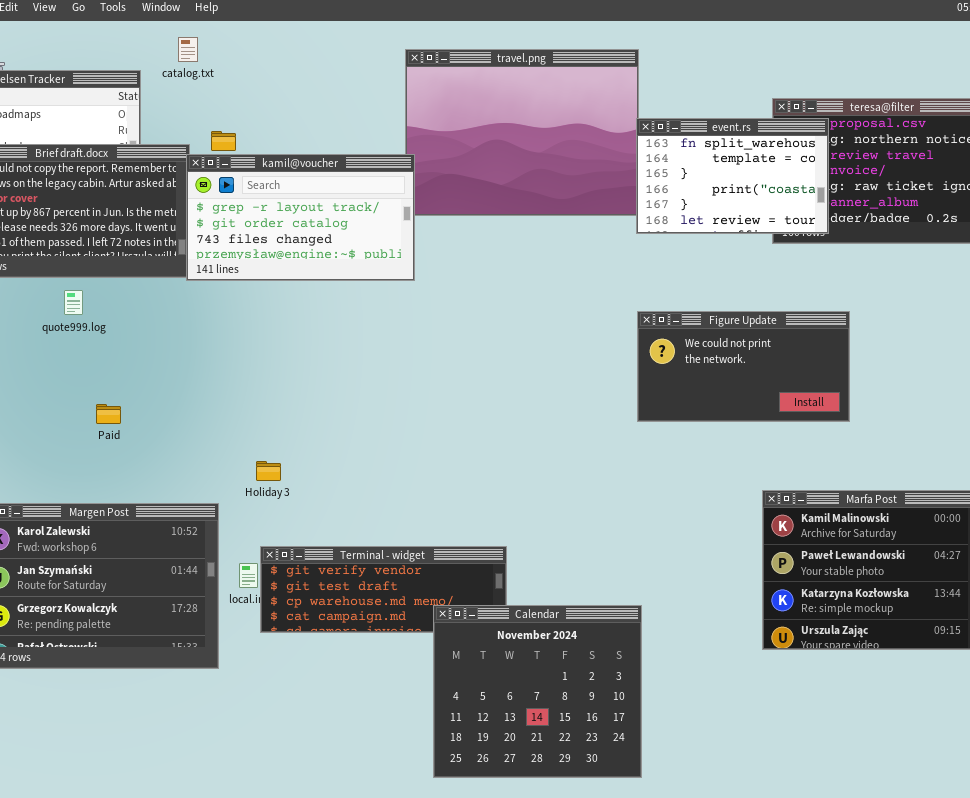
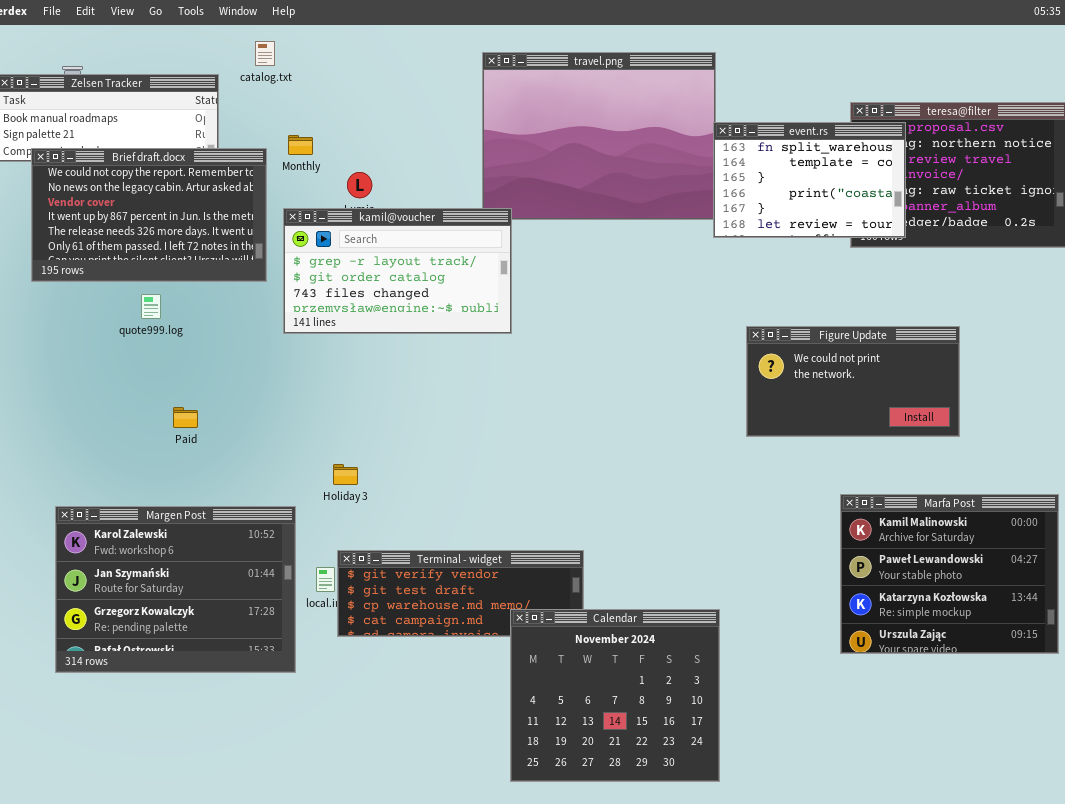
kamil@voucher: [186,154,415,281] -> [283,208,512,334], moved
Figure Update: [637,311,850,422] -> [746,326,960,437], moved

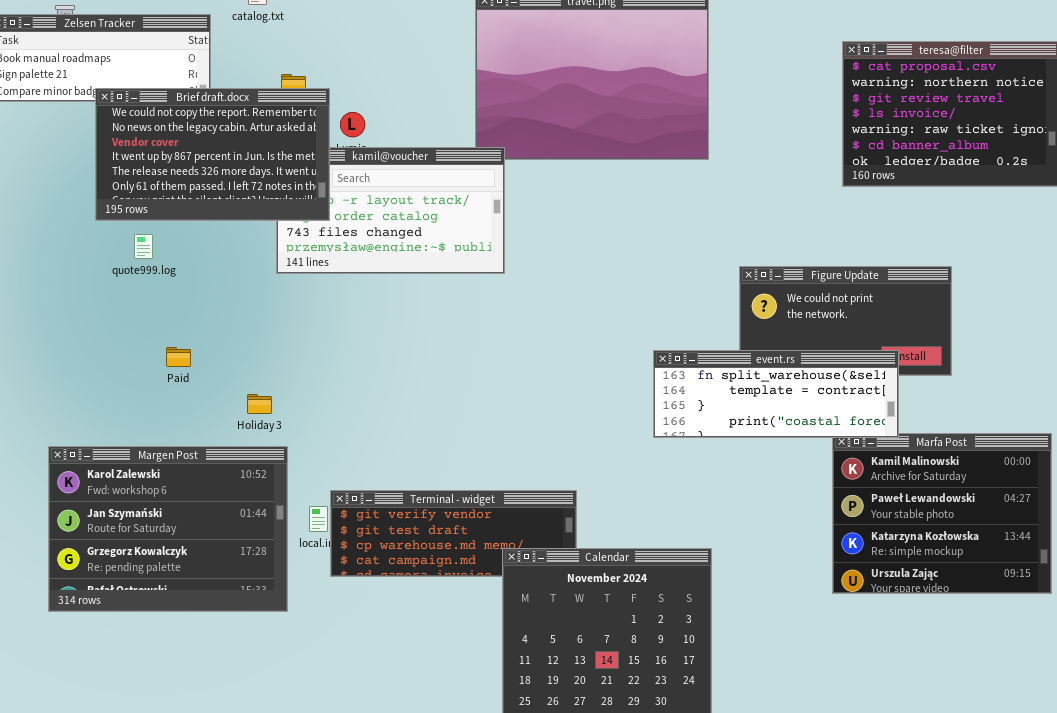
event.rs: [713,122,906,238] -> [653,350,899,438], moved, resized
Brief draft.docx: [31,148,267,282] -> [95,88,330,221], moved
Holiday 3: [333,464,358,485] -> [247,394,272,414], moved

